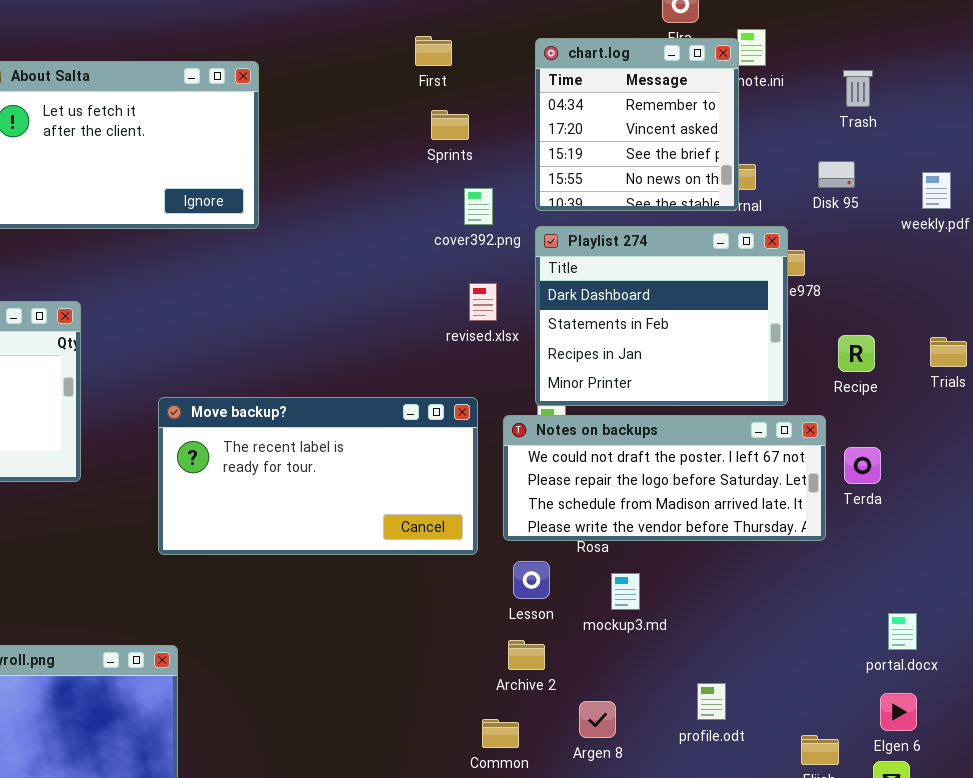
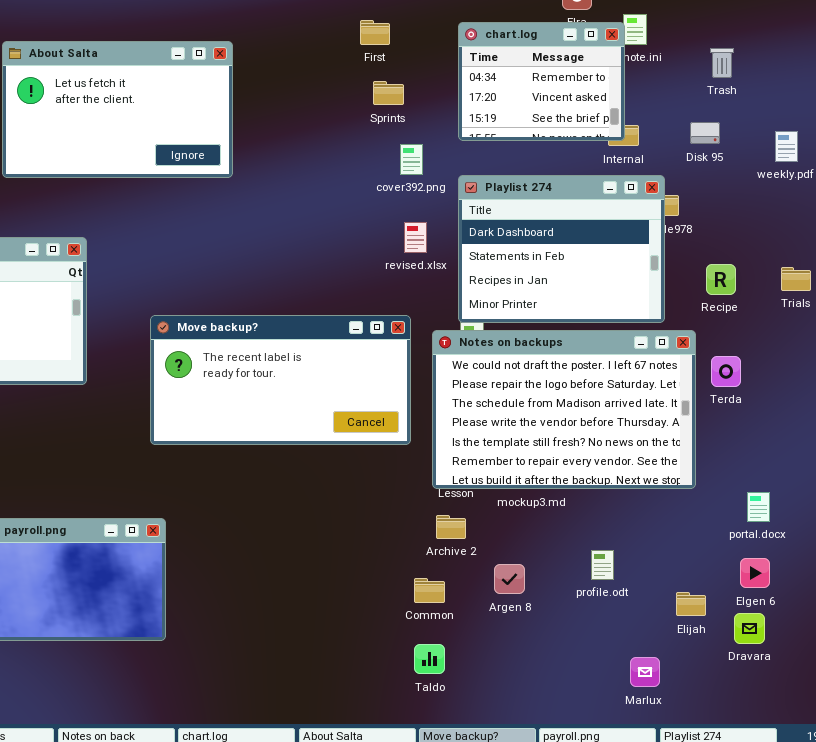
chart.log: [535,38,739,211] -> [458,22,625,141], resized
Notes on backups: [503,415,826,541] -> [432,330,696,489], resized

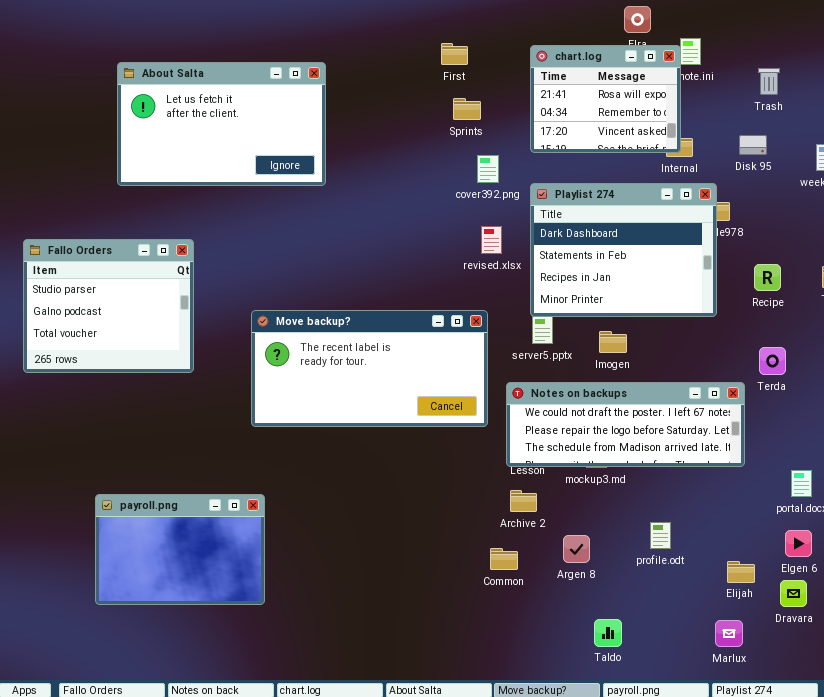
chart.log: [458,22,625,141] -> [530,45,681,153], scrolled up 1 row
Notes on backups: [432,330,696,489] -> [506,382,745,467], resized
Taldo: [414,644,445,674] -> [594,619,622,647], moved
Marlux: [630,657,660,687] -> [715,620,743,647], moved

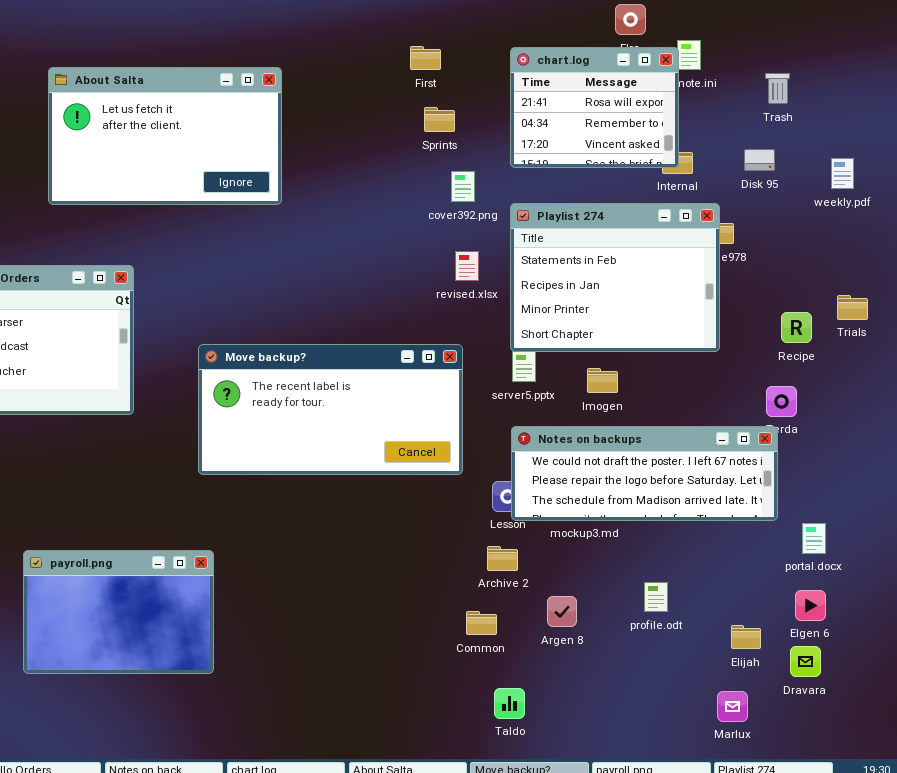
Playlist 274: [530,183,717,317] -> [510,203,720,352], scrolled down 1 row
Recipe: [754,264,781,291] -> [781,312,812,343], moved
Notes on backups: [506,382,745,467] -> [511,426,778,521], moved
Taldo: [594,619,622,647] -> [494,688,525,719], moved

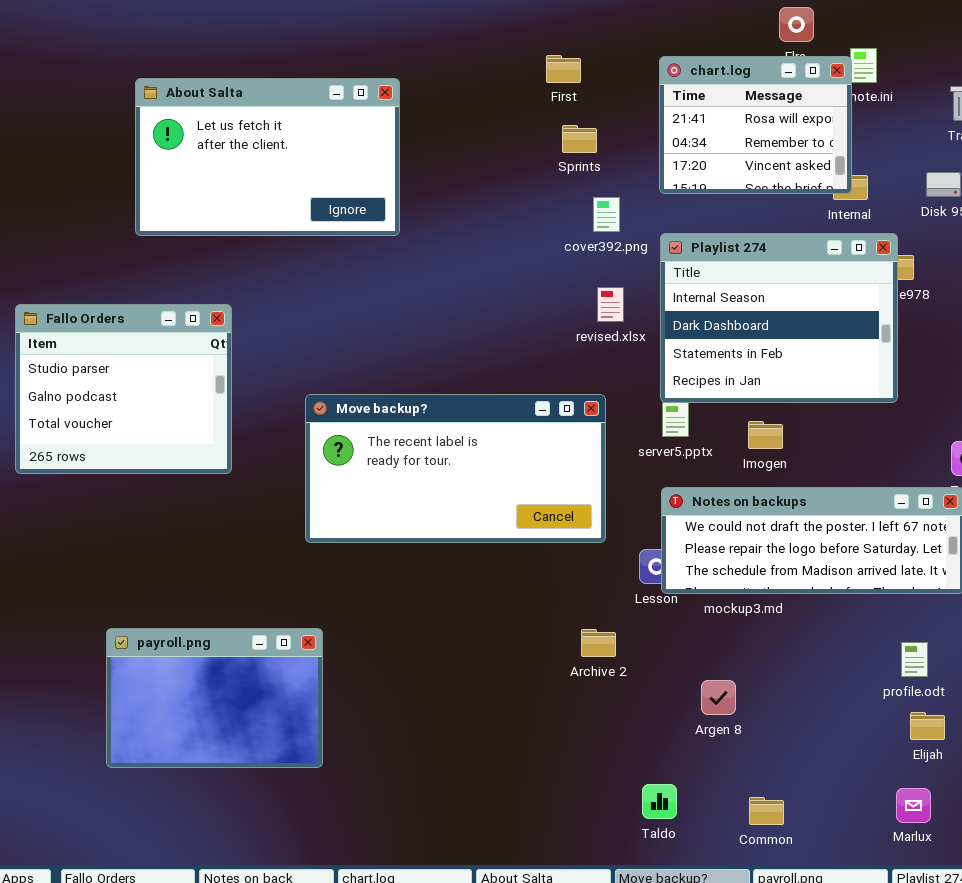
Playlist 274: [510,203,720,352] -> [660,233,898,403], scrolled up 2 rows
Archive 2: [487,546,518,571] -> [581,629,616,657], moved
profile.odt: [644,582,668,612] -> [901,642,928,677], moved
Common: [466,611,497,635] -> [749,797,784,825], moved

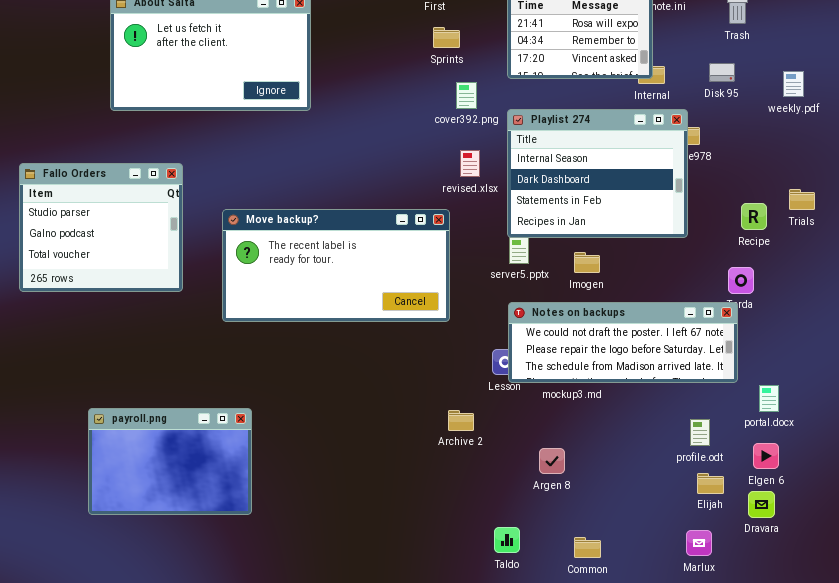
Move backup?: [305,394,606,543] -> [222,209,450,322], moved

